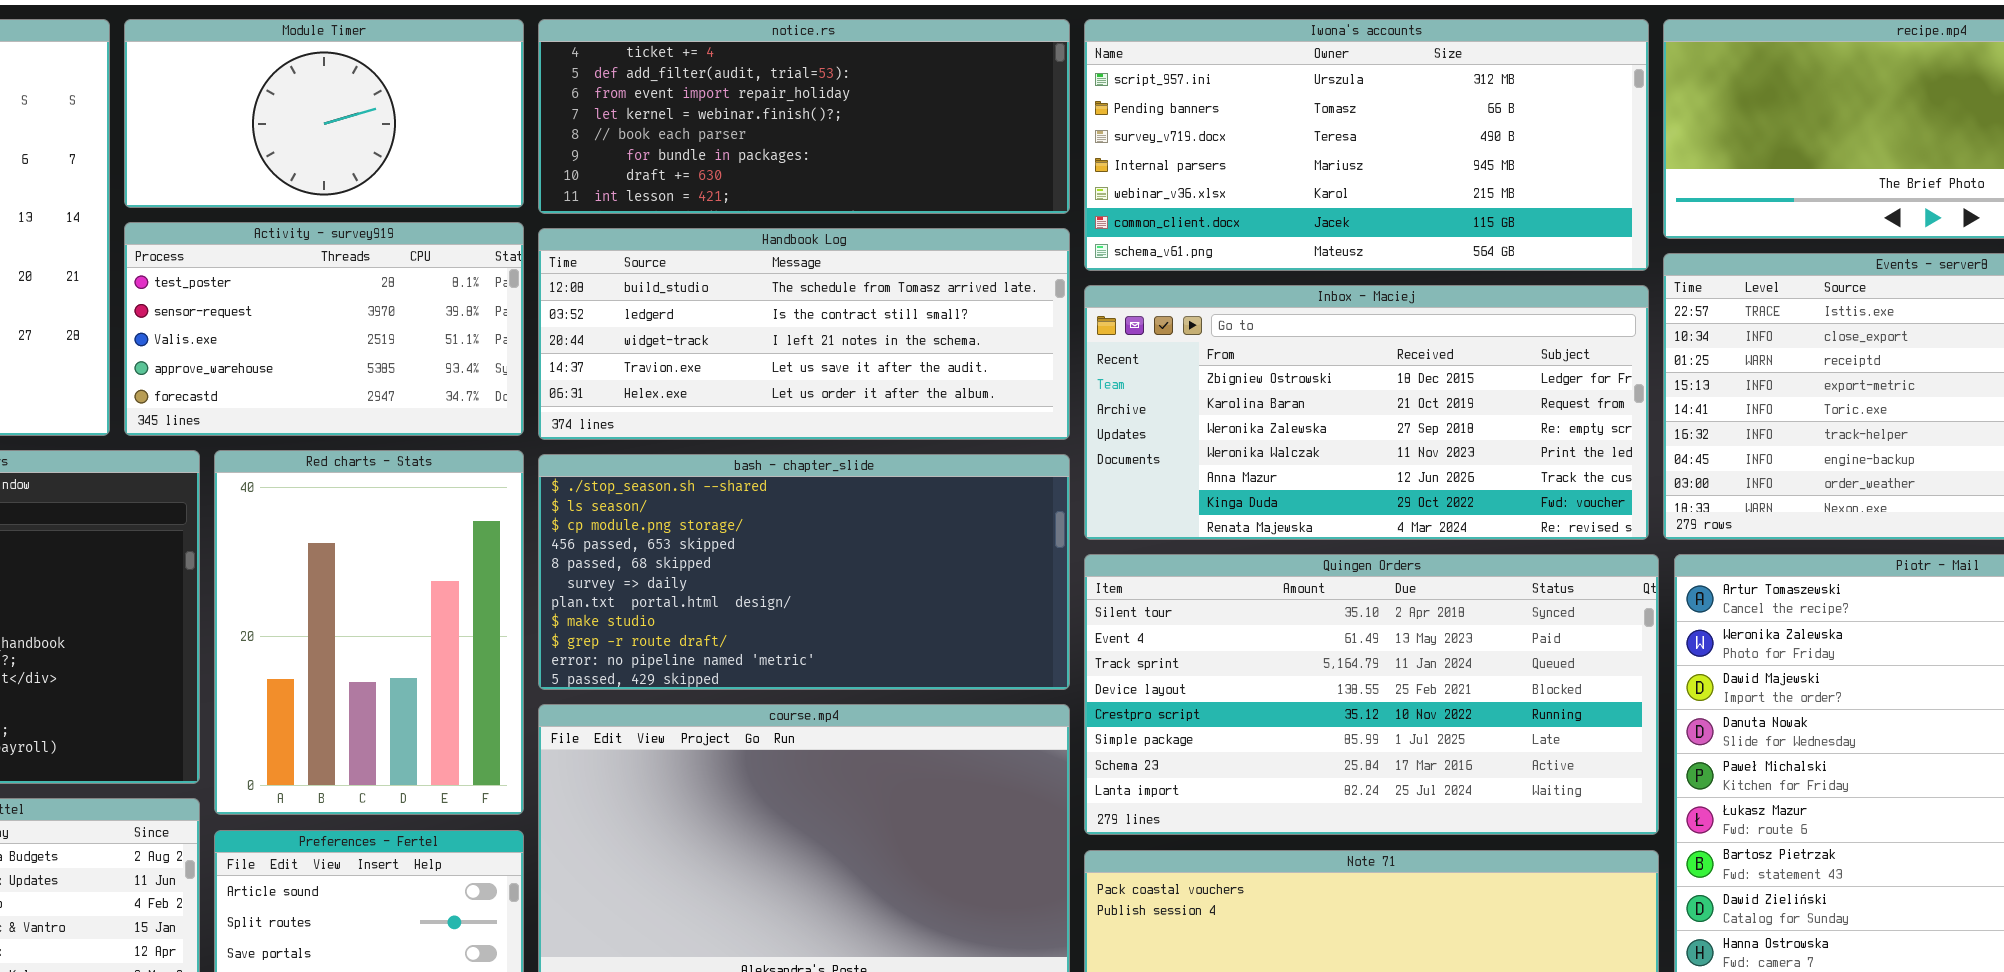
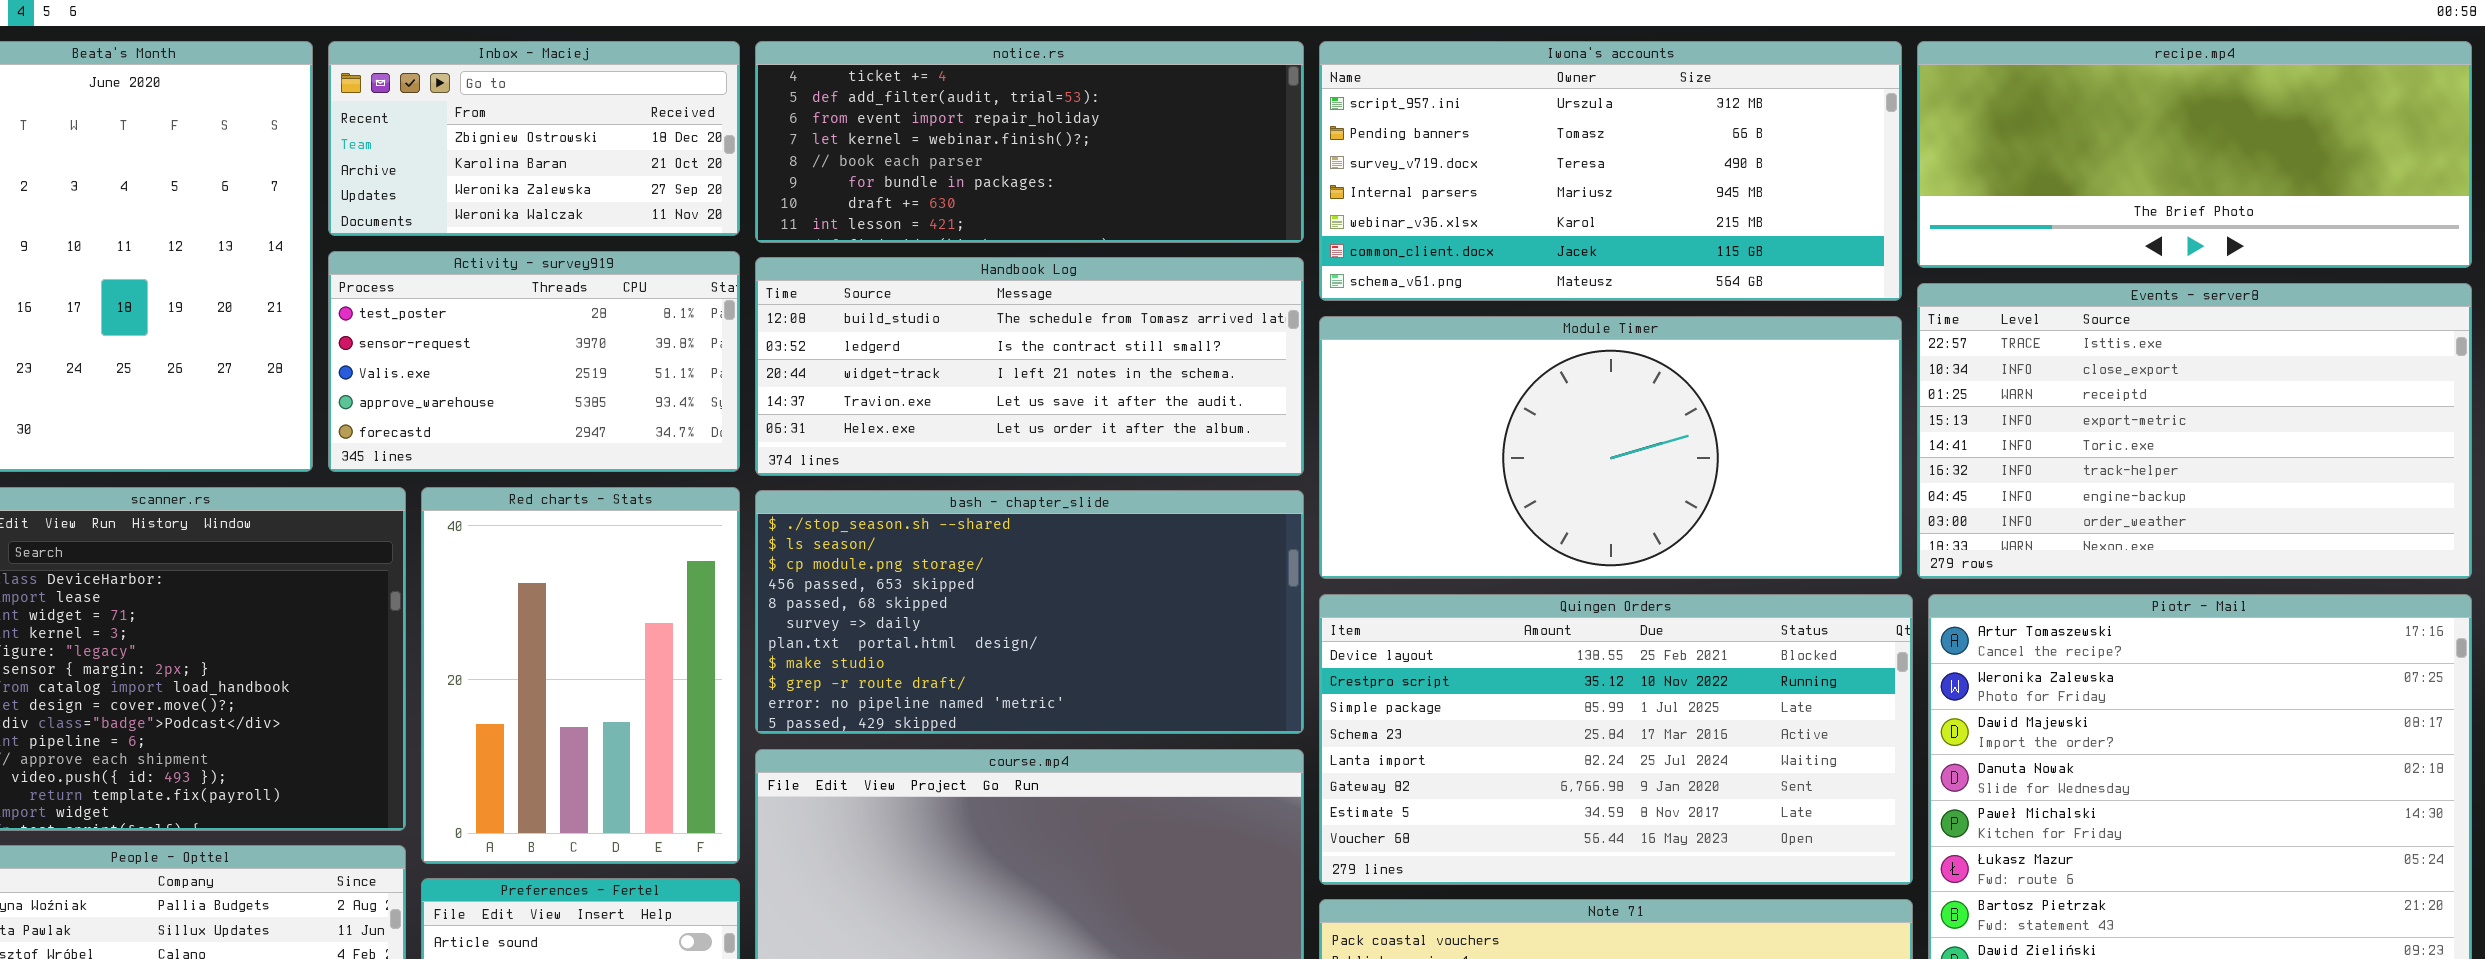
Module Timer: [124,19,524,208] -> [1319,316,1902,579], moved, resized
Inbox - Maciej: [1084,285,1649,540] -> [328,41,740,236], moved, resized
Quingen Orders: [1084,554,1659,835] -> [1319,594,1913,885], scrolled down 3 rows

